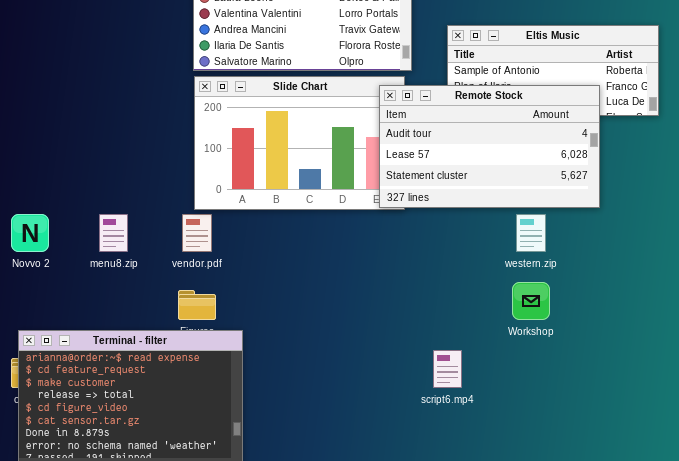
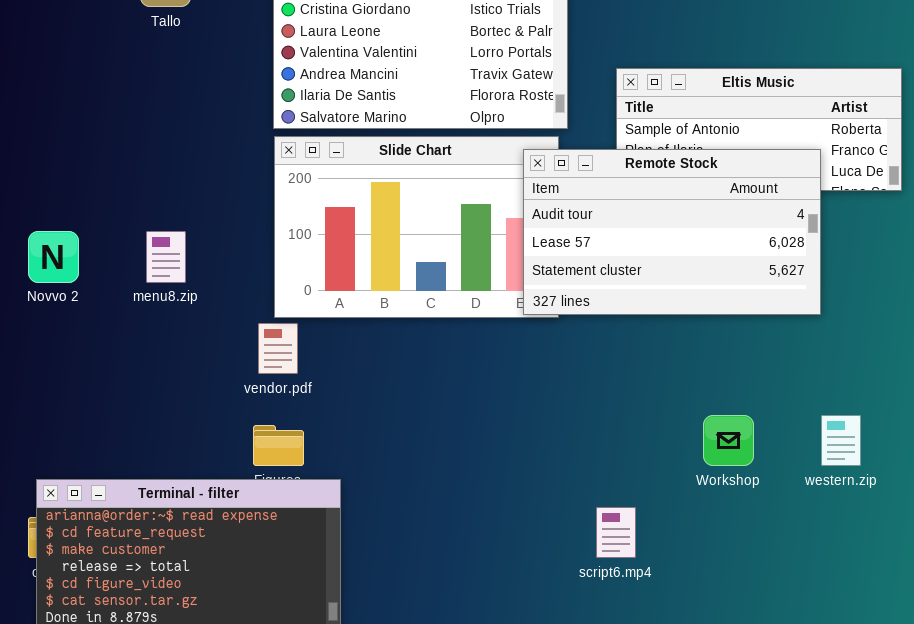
Novvo 2: [11,214,49,252] -> [28,231,79,283], moved
menu8.zip: [99,214,128,252] -> [146,231,186,283], moved
western.zip: [516,214,546,252] -> [821,415,861,466], moved

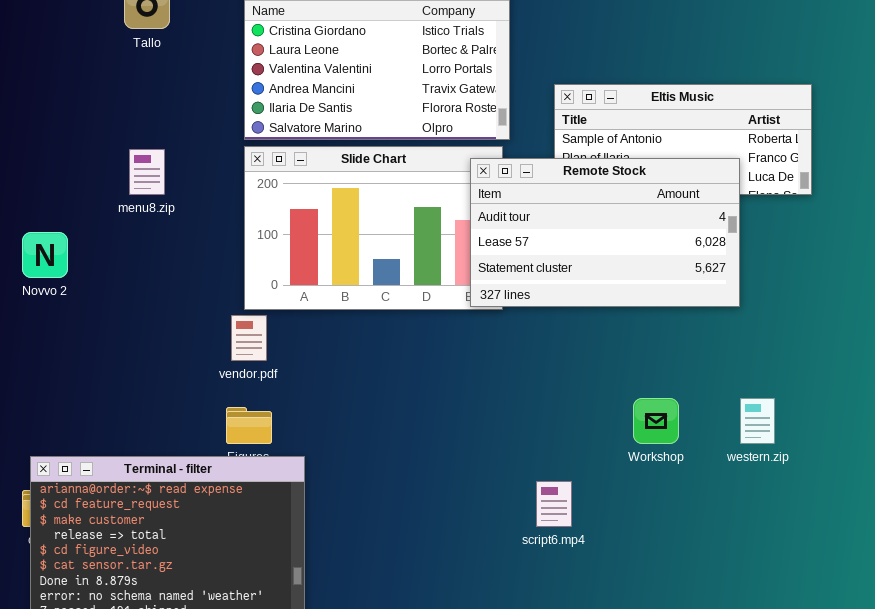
menu8.zip: [146,231,186,283] -> [129,149,165,195], moved

